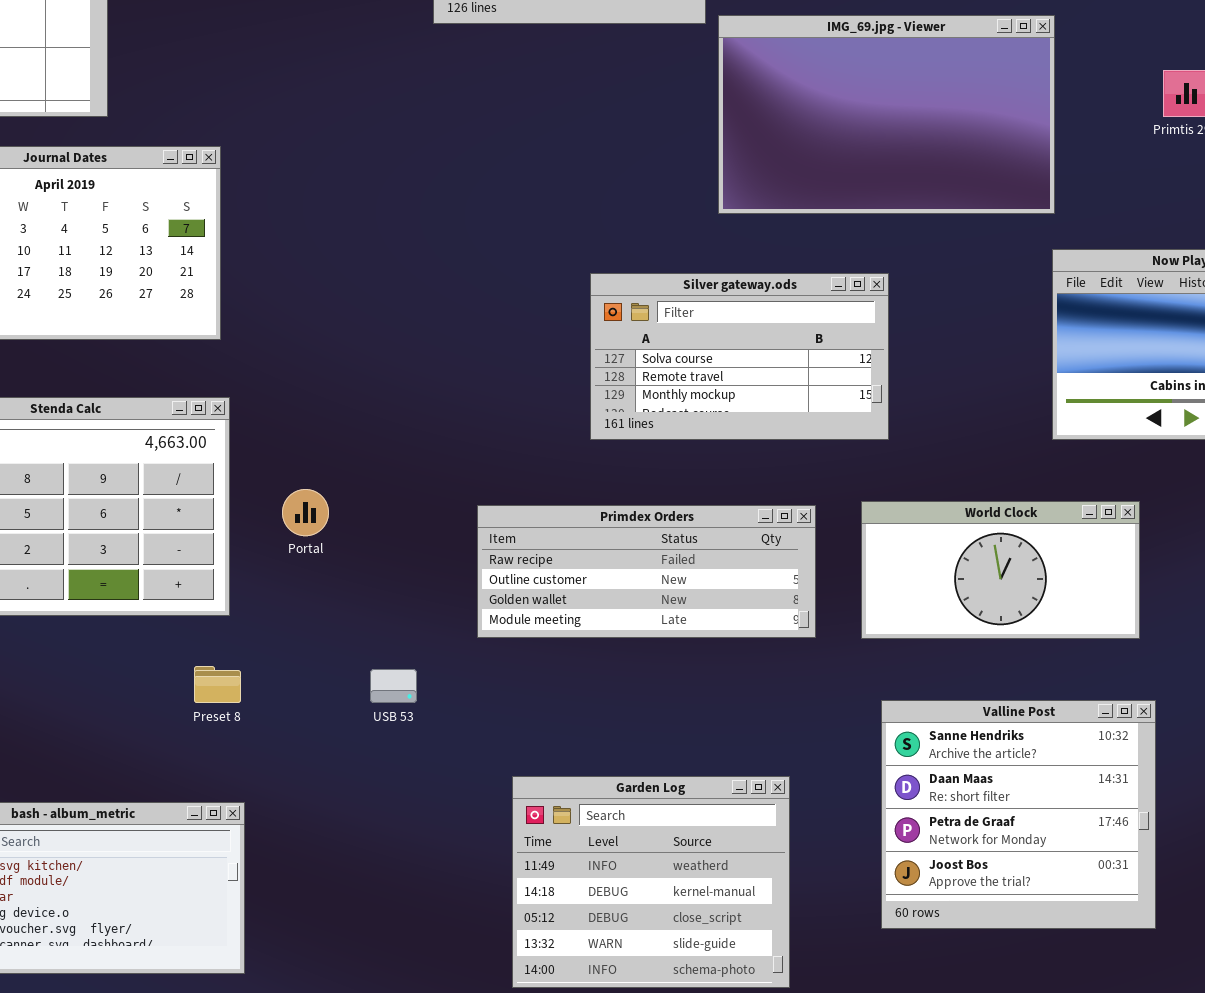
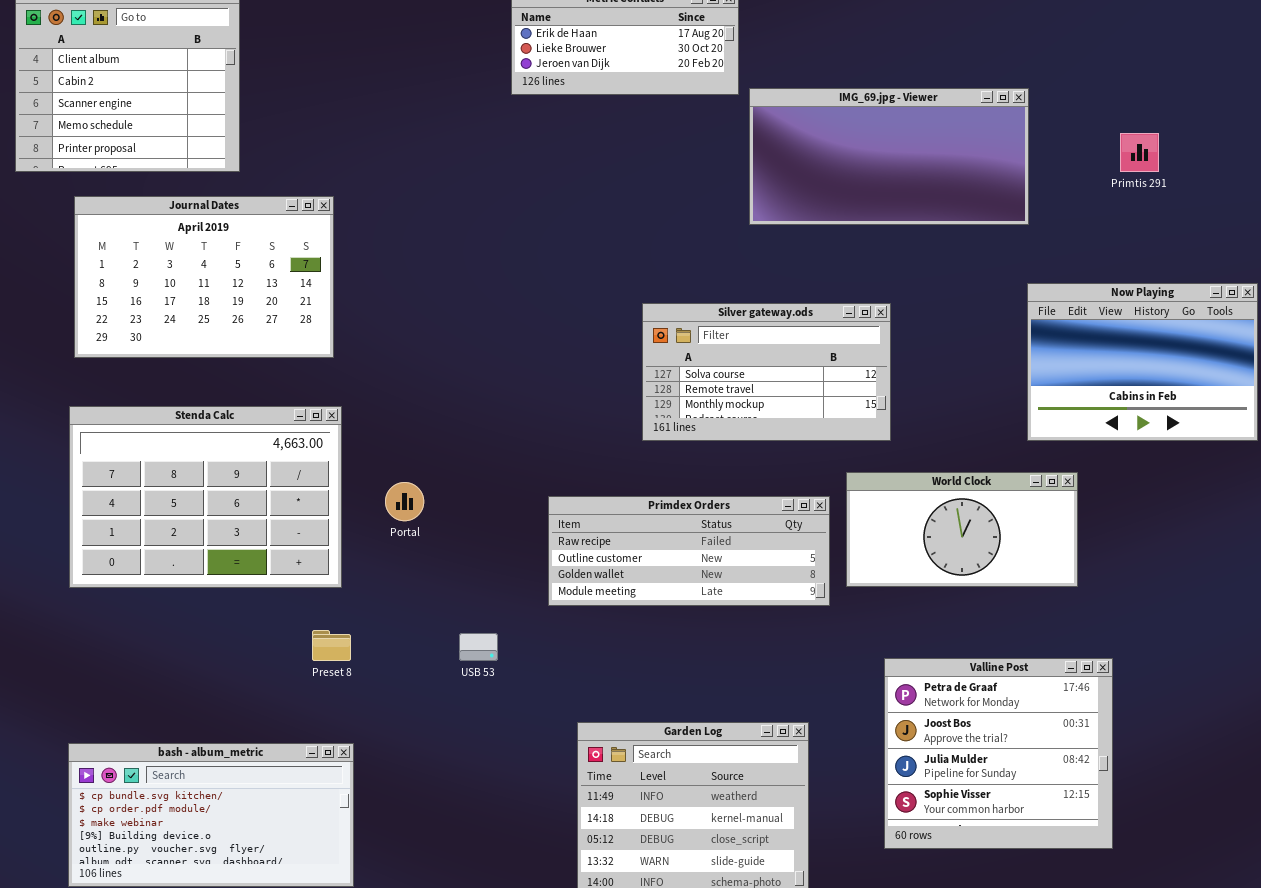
IMG_69.jpg - Viewer: [718,15,1055,214] -> [749,88,1029,225], resized
World Clock: [861,501,1140,639] -> [846,472,1078,587], moved
Valline Post: [881,700,1156,929] -> [884,658,1113,849], scrolled down 2 rows

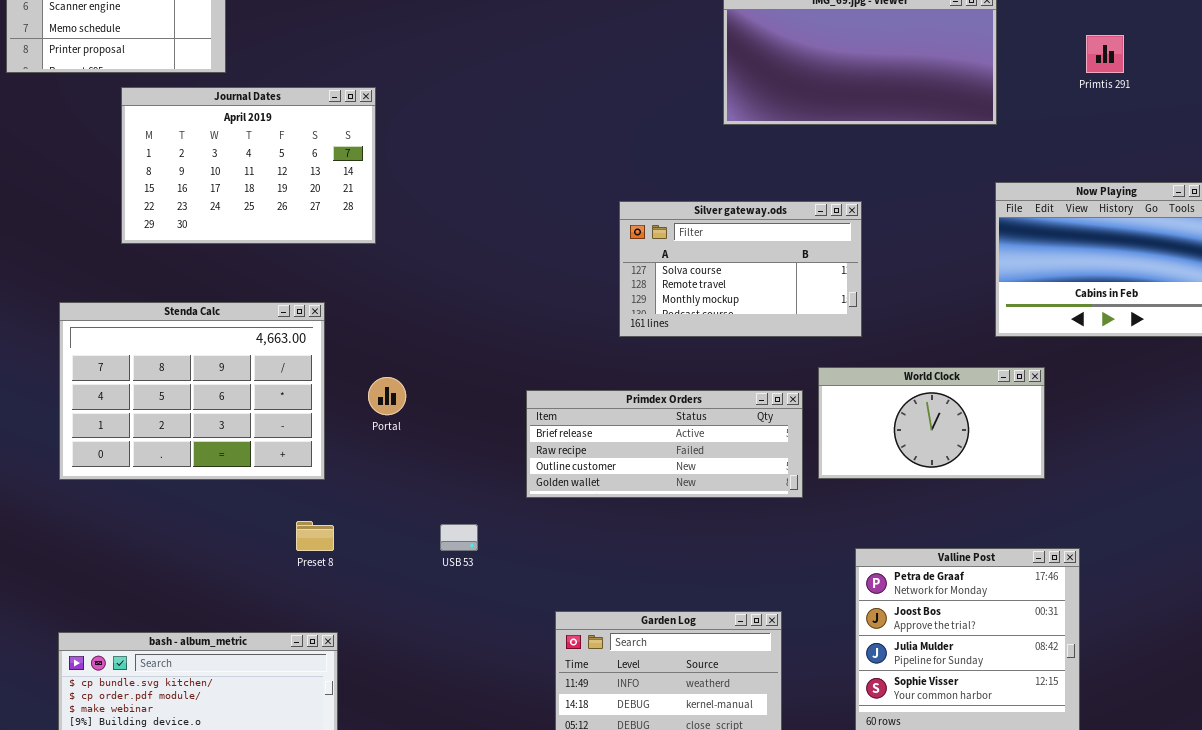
Journal Dates: [74,196,334,358] -> [121,87,376,244], moved
Primdex Orders: [548,496,830,606] -> [526,390,803,498], scrolled up 1 row

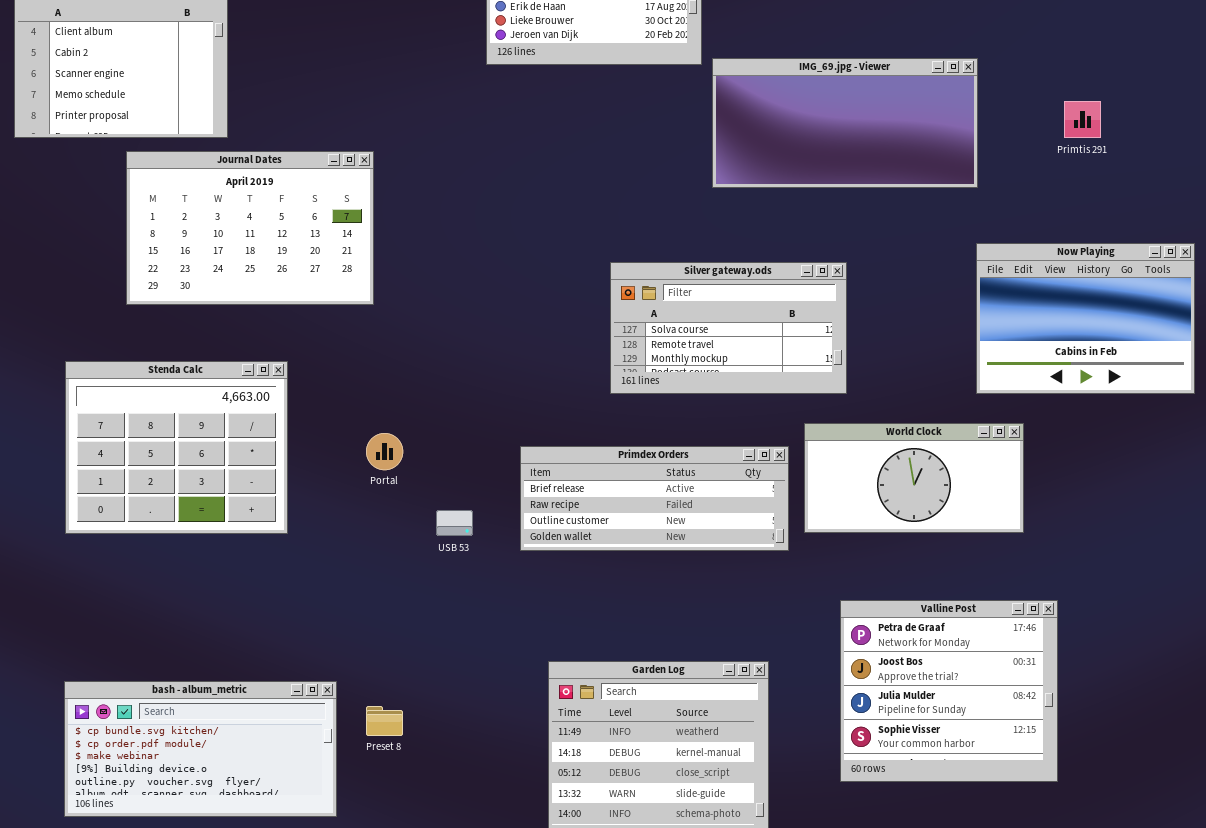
Stenda Calc: [59,302,325,480] -> [65,361,288,534], resized
Preset 8: [296,521,334,551] -> [366,706,403,736], moved
USB 53: [440,524,478,551] -> [436,510,473,536], moved

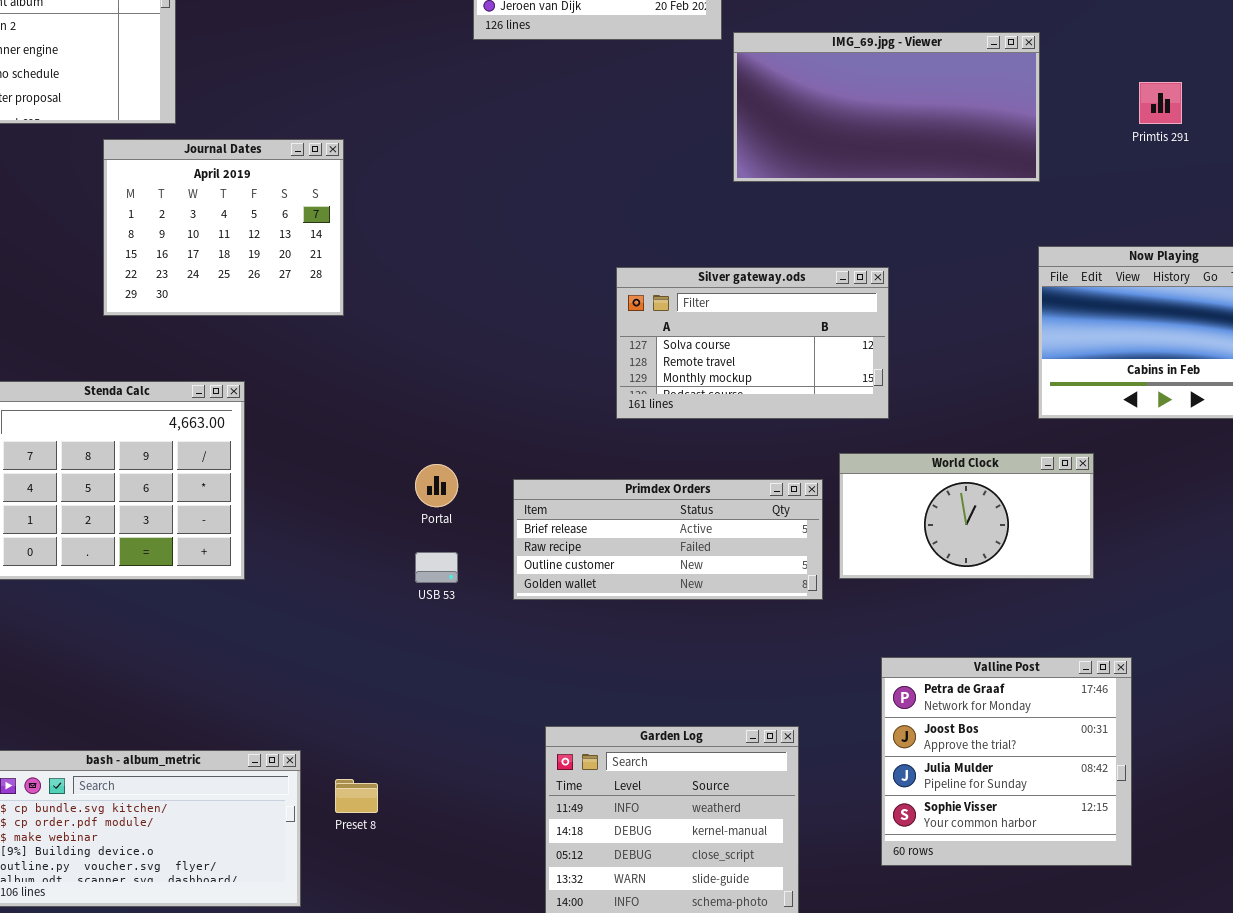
Journal Dates: [126,151,374,305] -> [103,139,344,316], resized
Portal: [366,433,403,470] -> [415,464,458,507], moved

